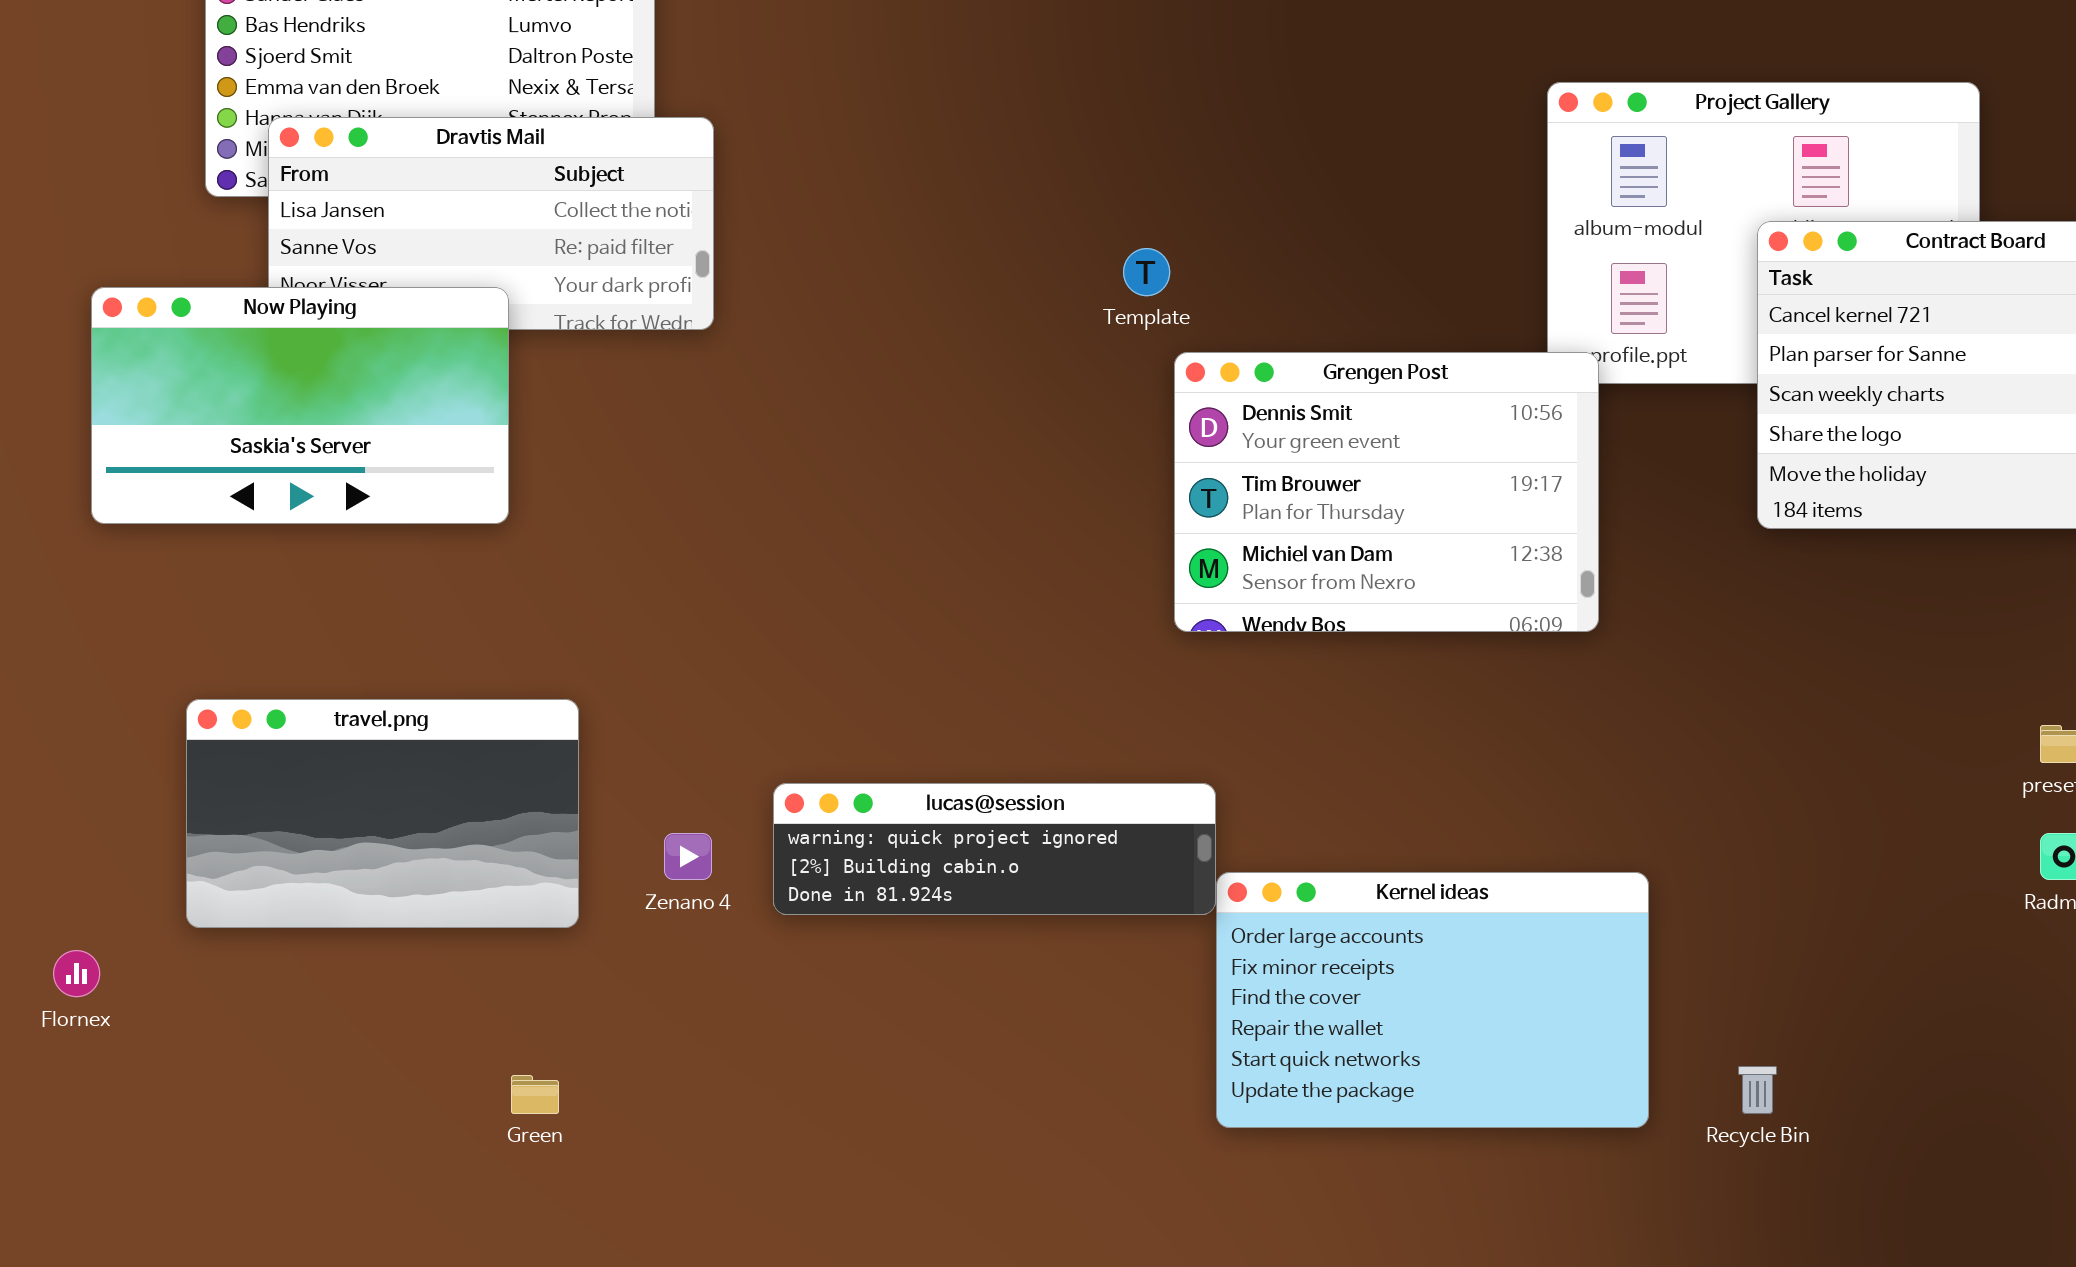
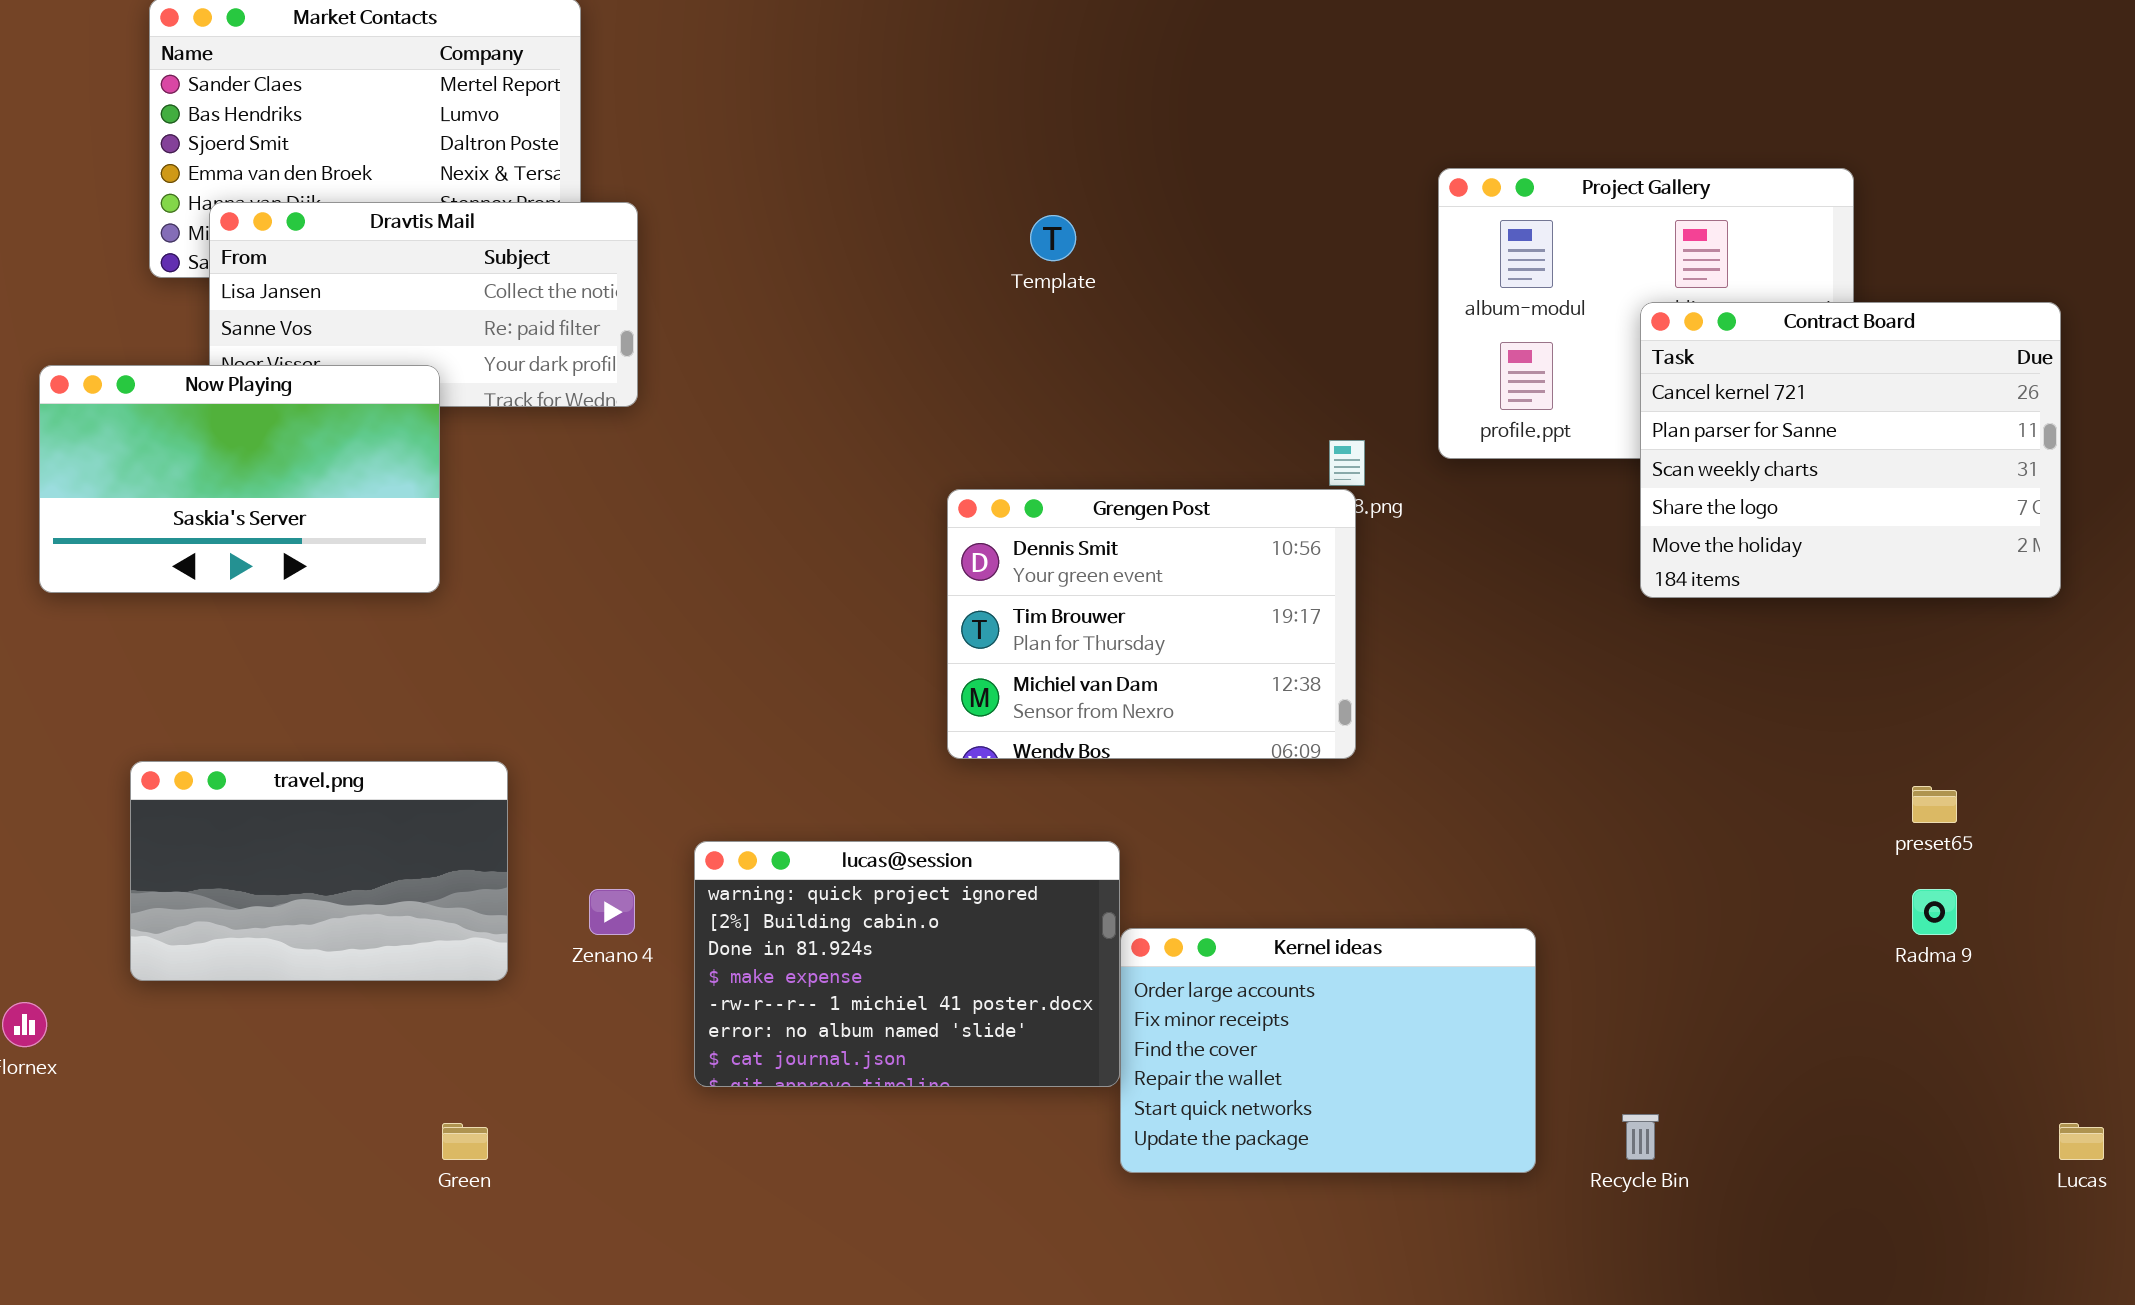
Template: [1123,248,1170,296] -> [1030,215,1076,261], moved
Grengen Post: [1174,352,1599,632] -> [947,489,1356,759], moved
lucas@session: [773,783,1216,915] -> [694,841,1120,1087], resized

